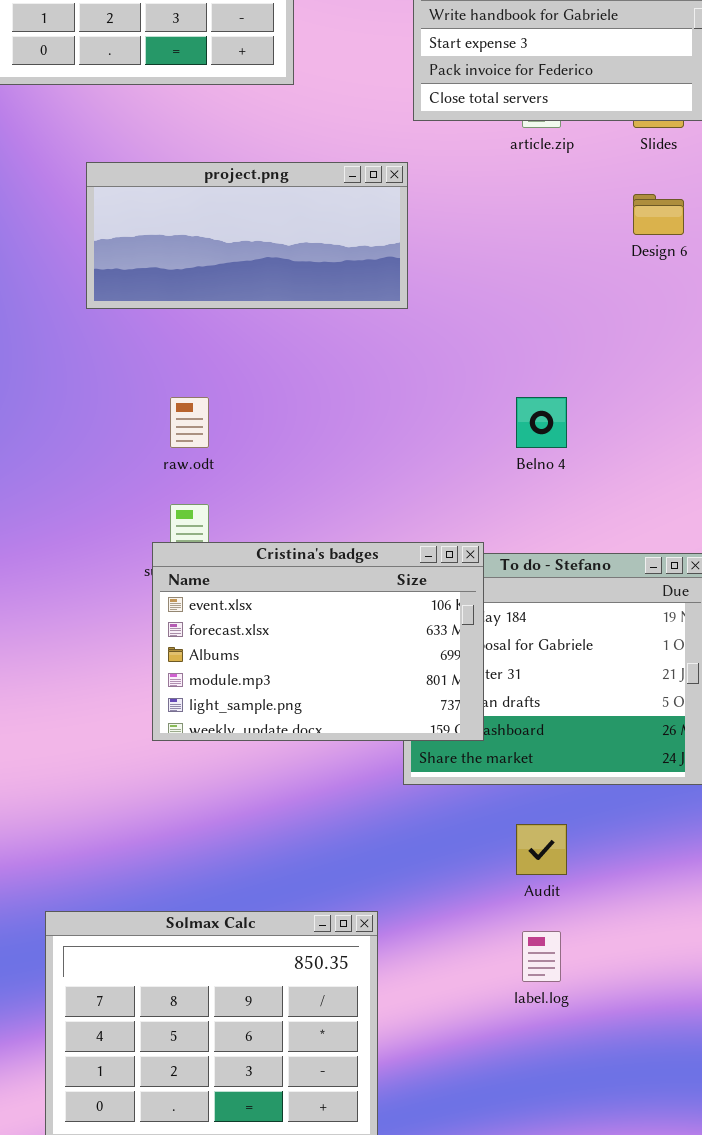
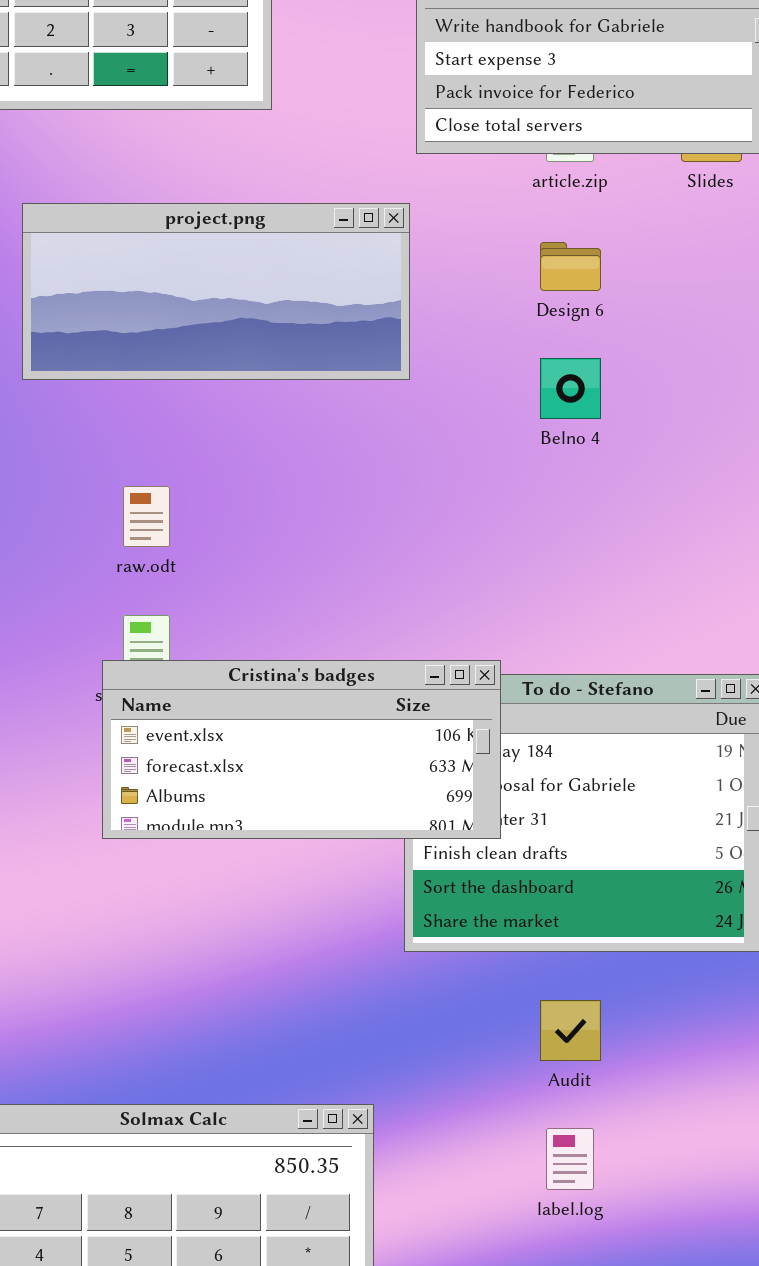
Design 6: [633,194,684,235] -> [540,242,601,291], moved
Belno 4: [516,397,567,448] -> [540,358,601,419], moved
Cristina's badges: [152,542,484,741] -> [102,660,501,839], resized

